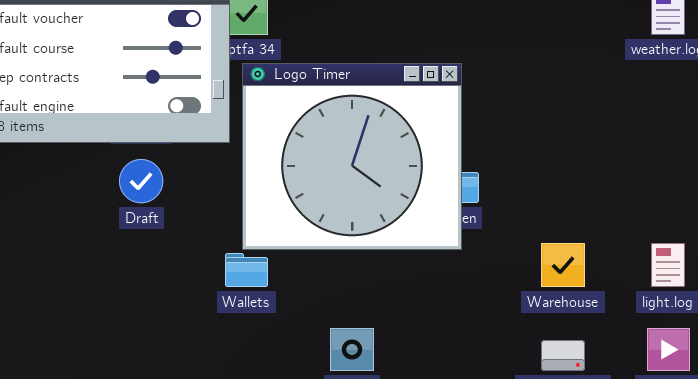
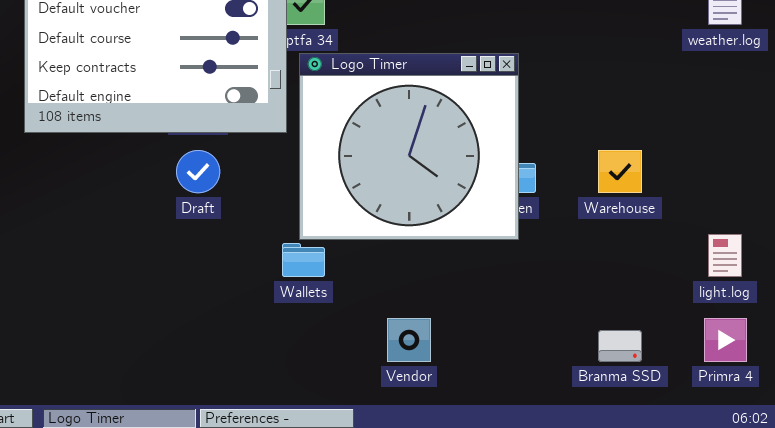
Warehouse: [541,243,585,287] -> [598,150,642,193], moved

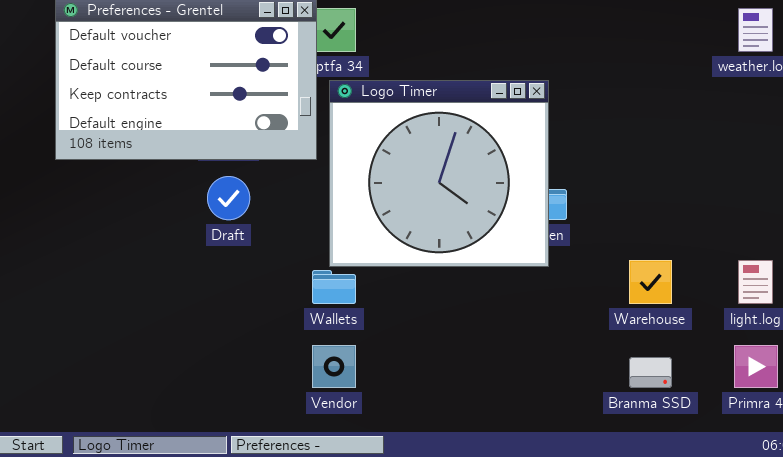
Warehouse: [598,150,642,193] -> [629,260,672,304], moved
Vendor: [387,318,431,362] -> [312,345,356,388], moved

